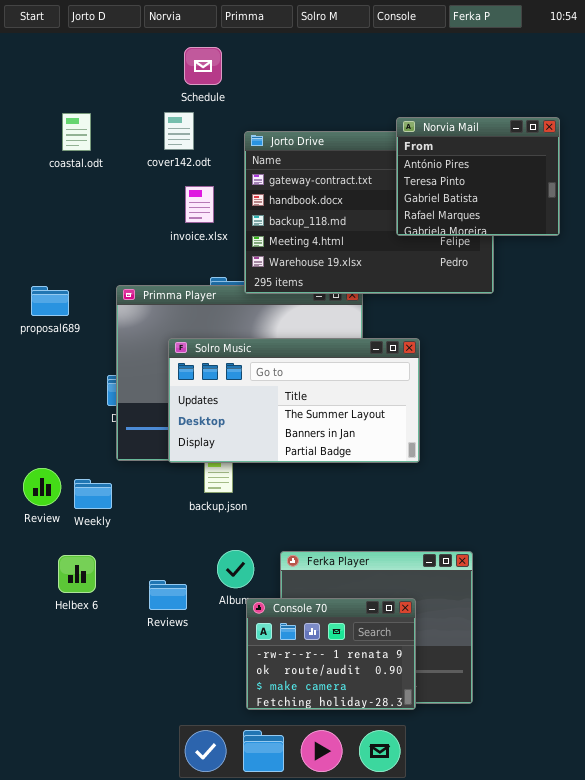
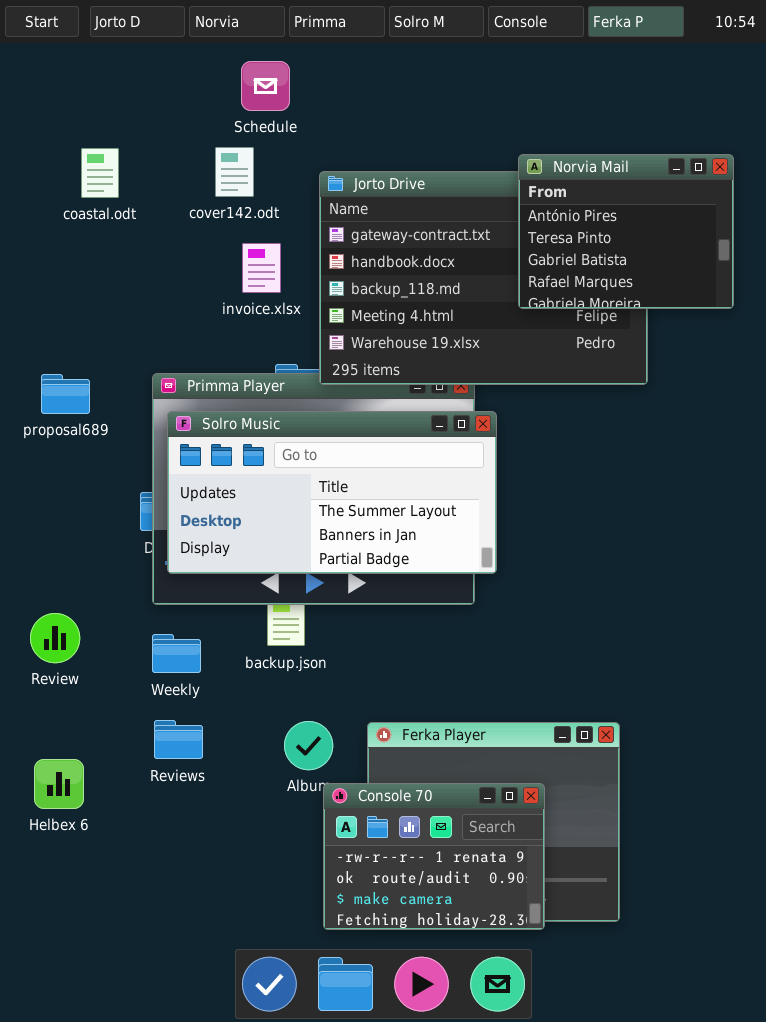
Solro Music: [168,338,420,463] -> [167,411,497,574], moved
Weekly: [74,479,112,509] -> [152,634,201,673], moved
Helbex 6: [58,555,96,593] -> [34,759,84,809], moved
Reviews: [149,580,187,610] -> [154,720,203,759], moved

